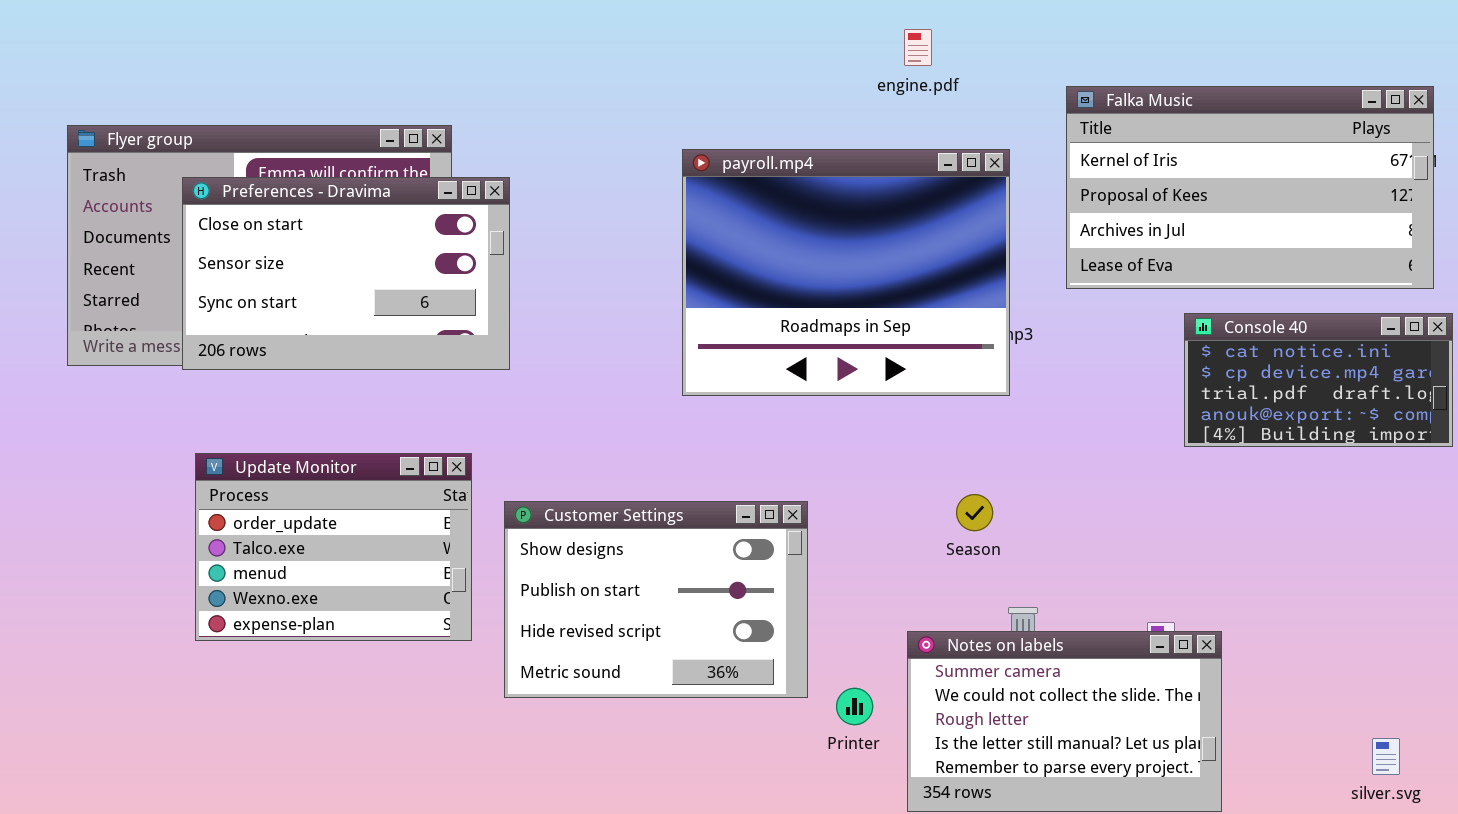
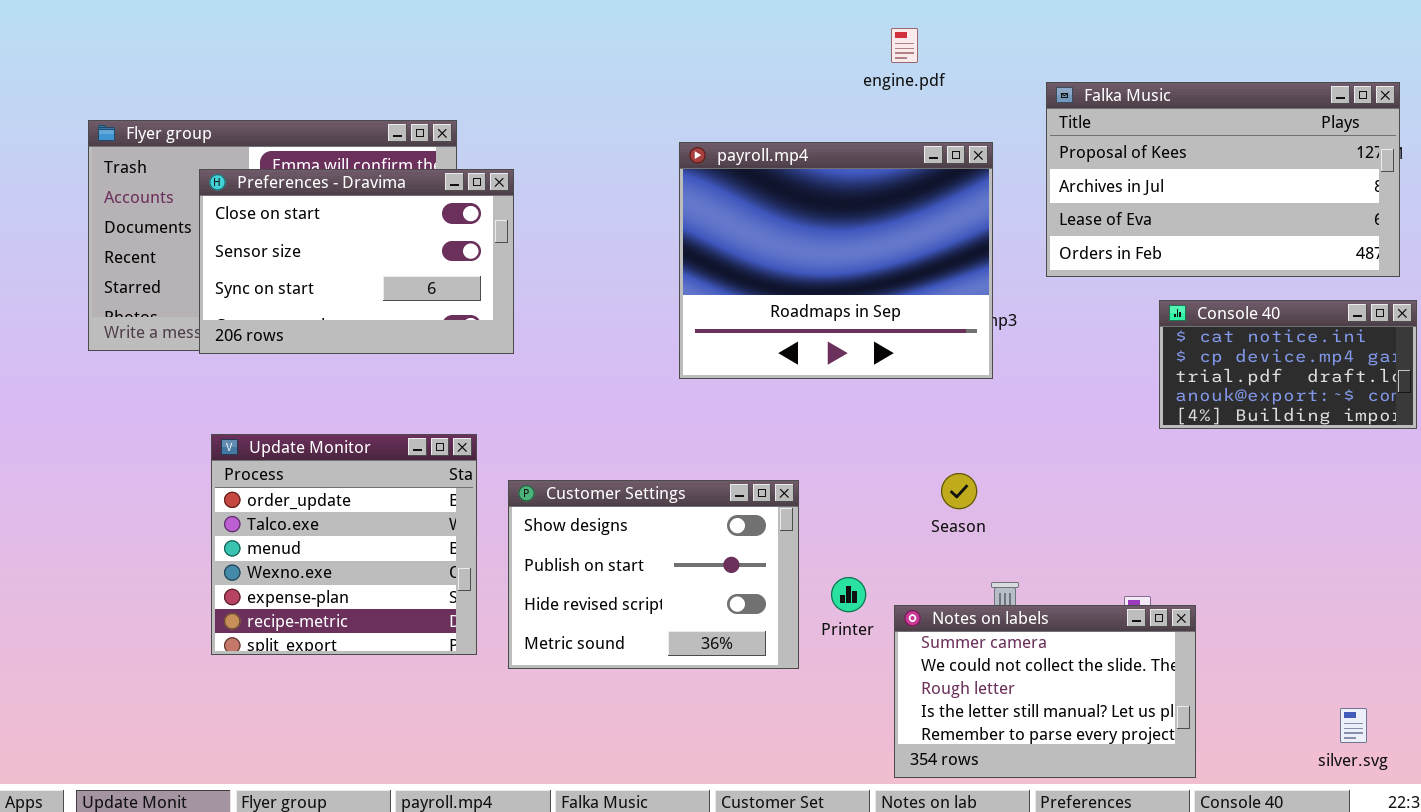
Falka Music: [1066,86,1434,289] -> [1046,82,1400,277], scrolled down 1 row
Update Monitor: [195,453,472,641] -> [211,434,477,655], resized
Printer: [836,688,873,725] -> [831,577,866,612], moved

